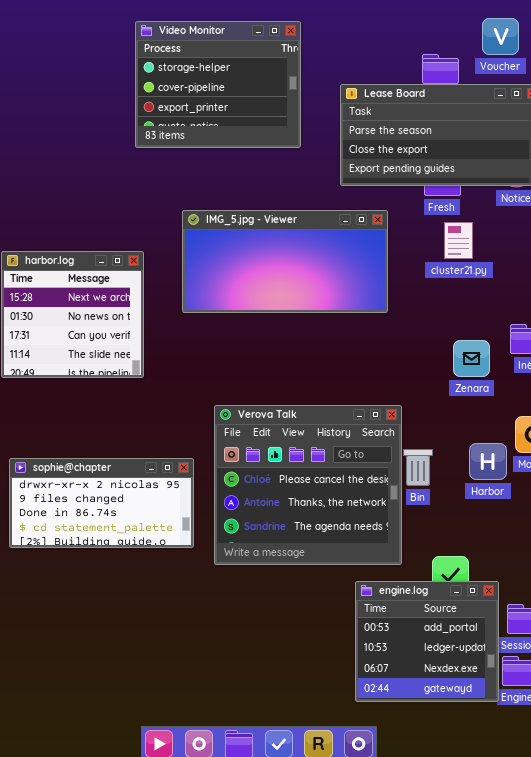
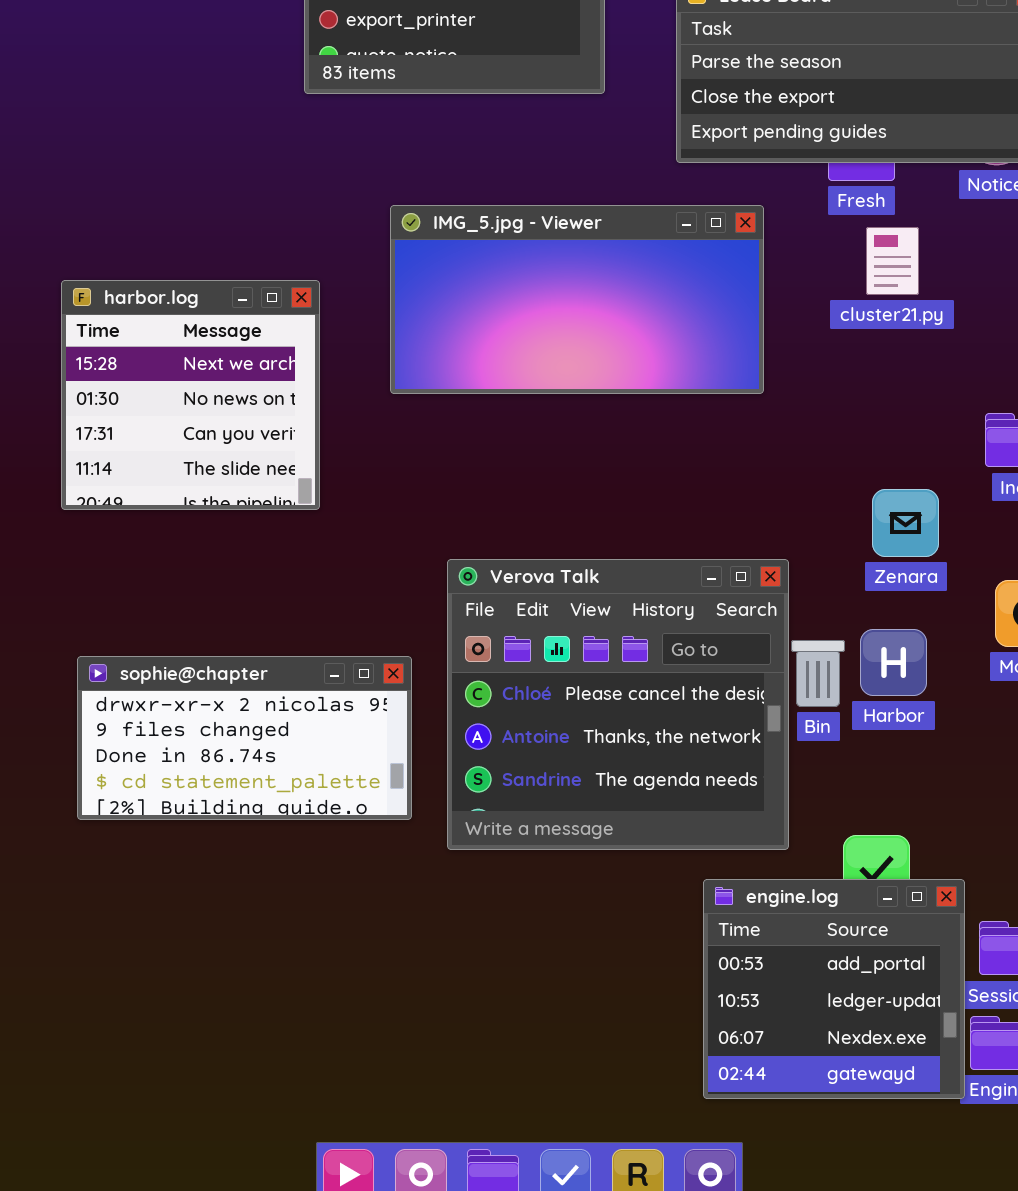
Zenara: [453,340,490,377] -> [872,489,939,557], moved
Harbor: [469,443,507,480] -> [860,629,927,696], moved

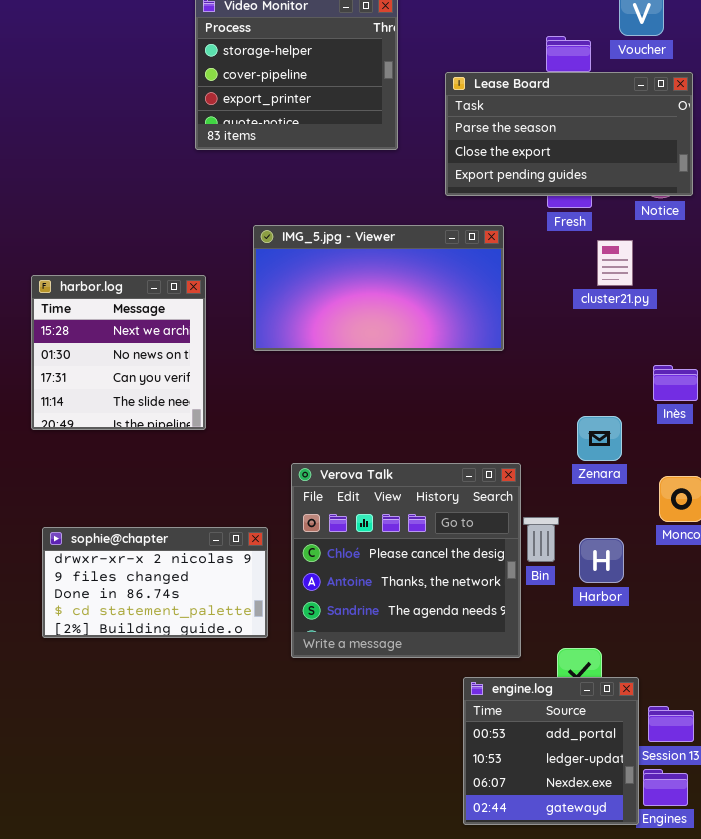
cluster21.py: [866,227,919,295] -> [597,240,633,286], moved
Harbor: [860,629,927,696] -> [579,538,624,583], moved

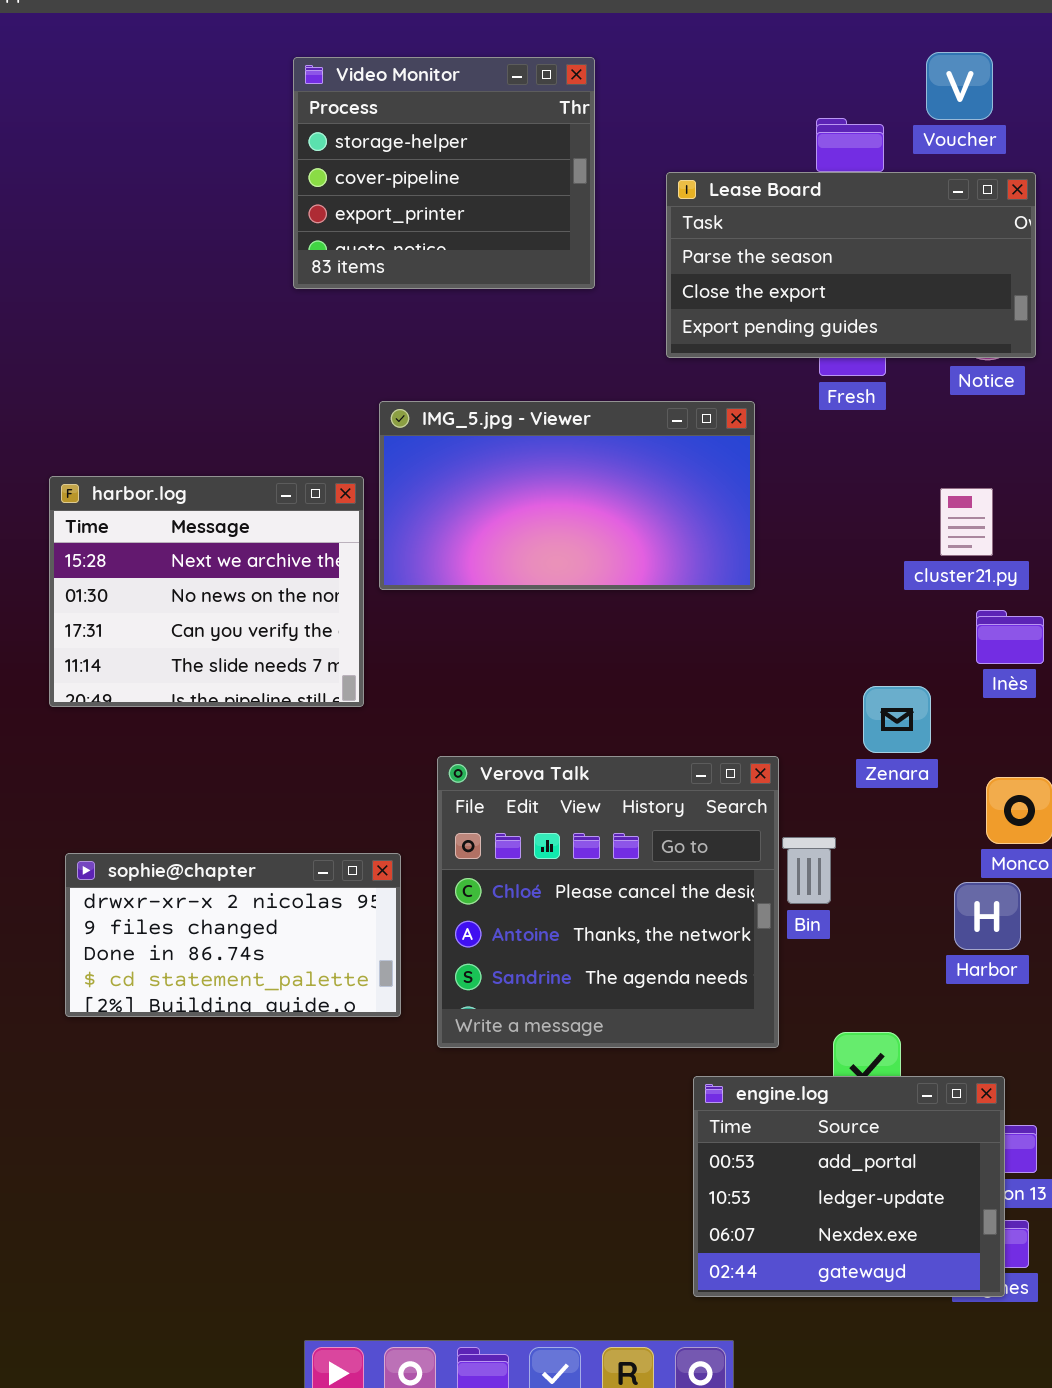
cluster21.py: [597,240,633,286] -> [940,488,993,556], moved
harbor.log: [31,275,206,430] -> [49,476,364,707], resized
Harbor: [579,538,624,583] -> [954,882,1021,950], moved
engine.log: [463,677,639,825] -> [693,1076,1005,1297], resized

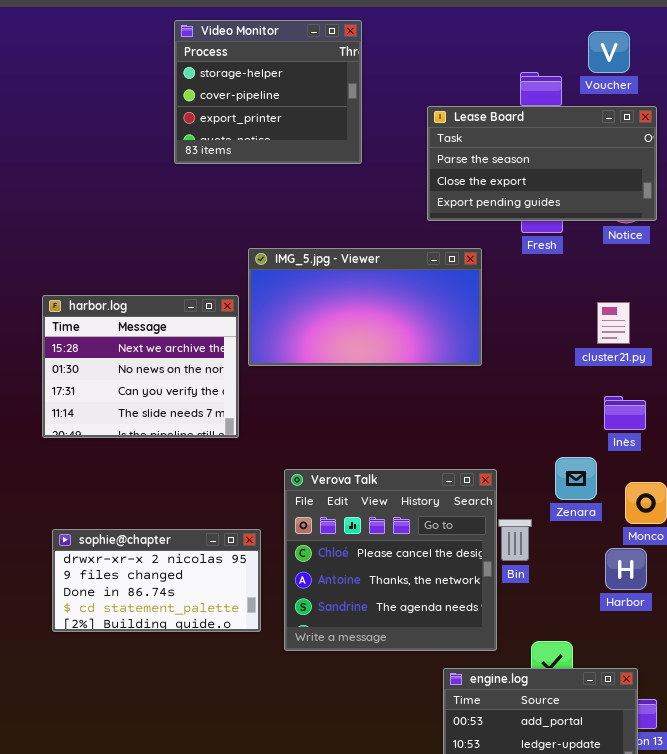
Video Monitor: [293,57,595,289] -> [174,20,362,164], moved
Inès: [976,610,1044,664] -> [604,396,646,430], moved
Zenara: [863,686,931,753] -> [555,457,597,500], moved

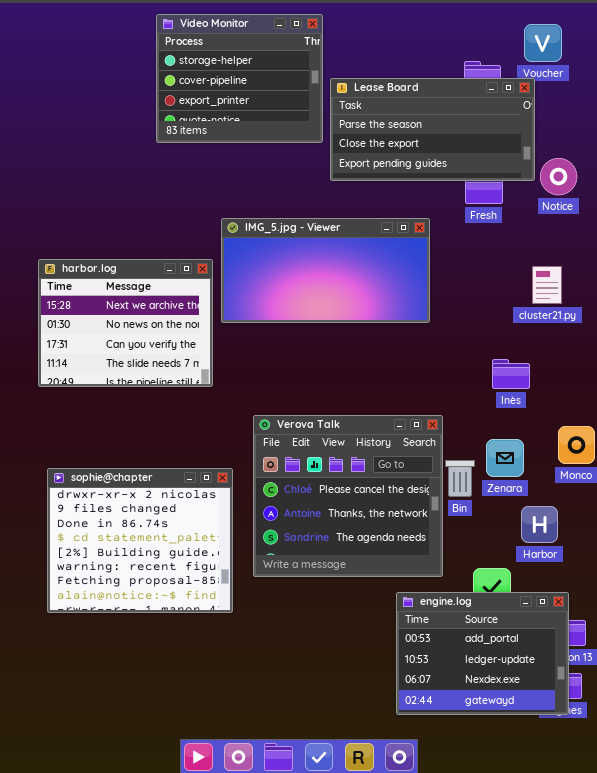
Lease Board: [427,106,657,221] -> [330,78,535,181], moved
Inès: [604,396,646,430] -> [492,359,530,389], moved
Zenara: [555,457,597,500] -> [486,439,524,477], moved
sophie@chapter: [52,529,261,632] -> [47,468,233,613], resized
Harbor: [605,548,647,590] -> [521,506,558,543], moved

